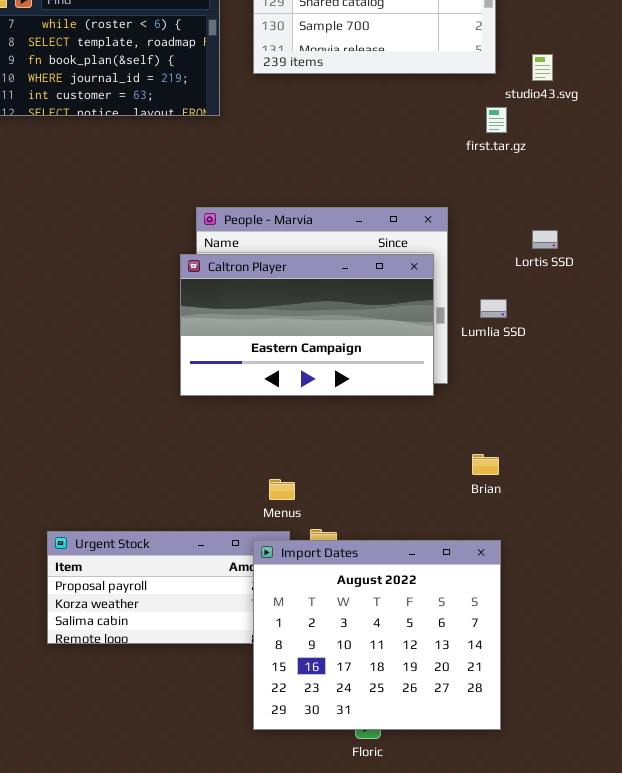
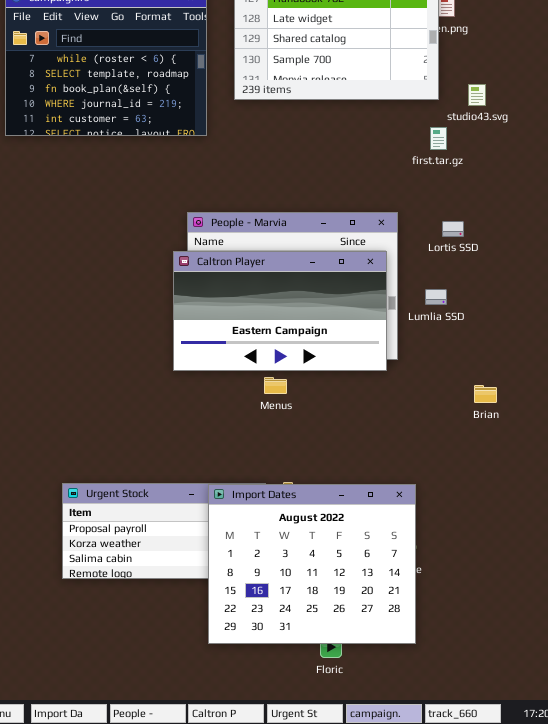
Lortis SSD: [532,230,558,249] -> [442,221,464,237], moved
Brian: [472,454,499,475] -> [474,385,497,403], moved
Menus: [269,479,295,500] -> [264,377,287,394], moved
Import Dates: [253,540,501,730] -> [208,484,416,644], moved

